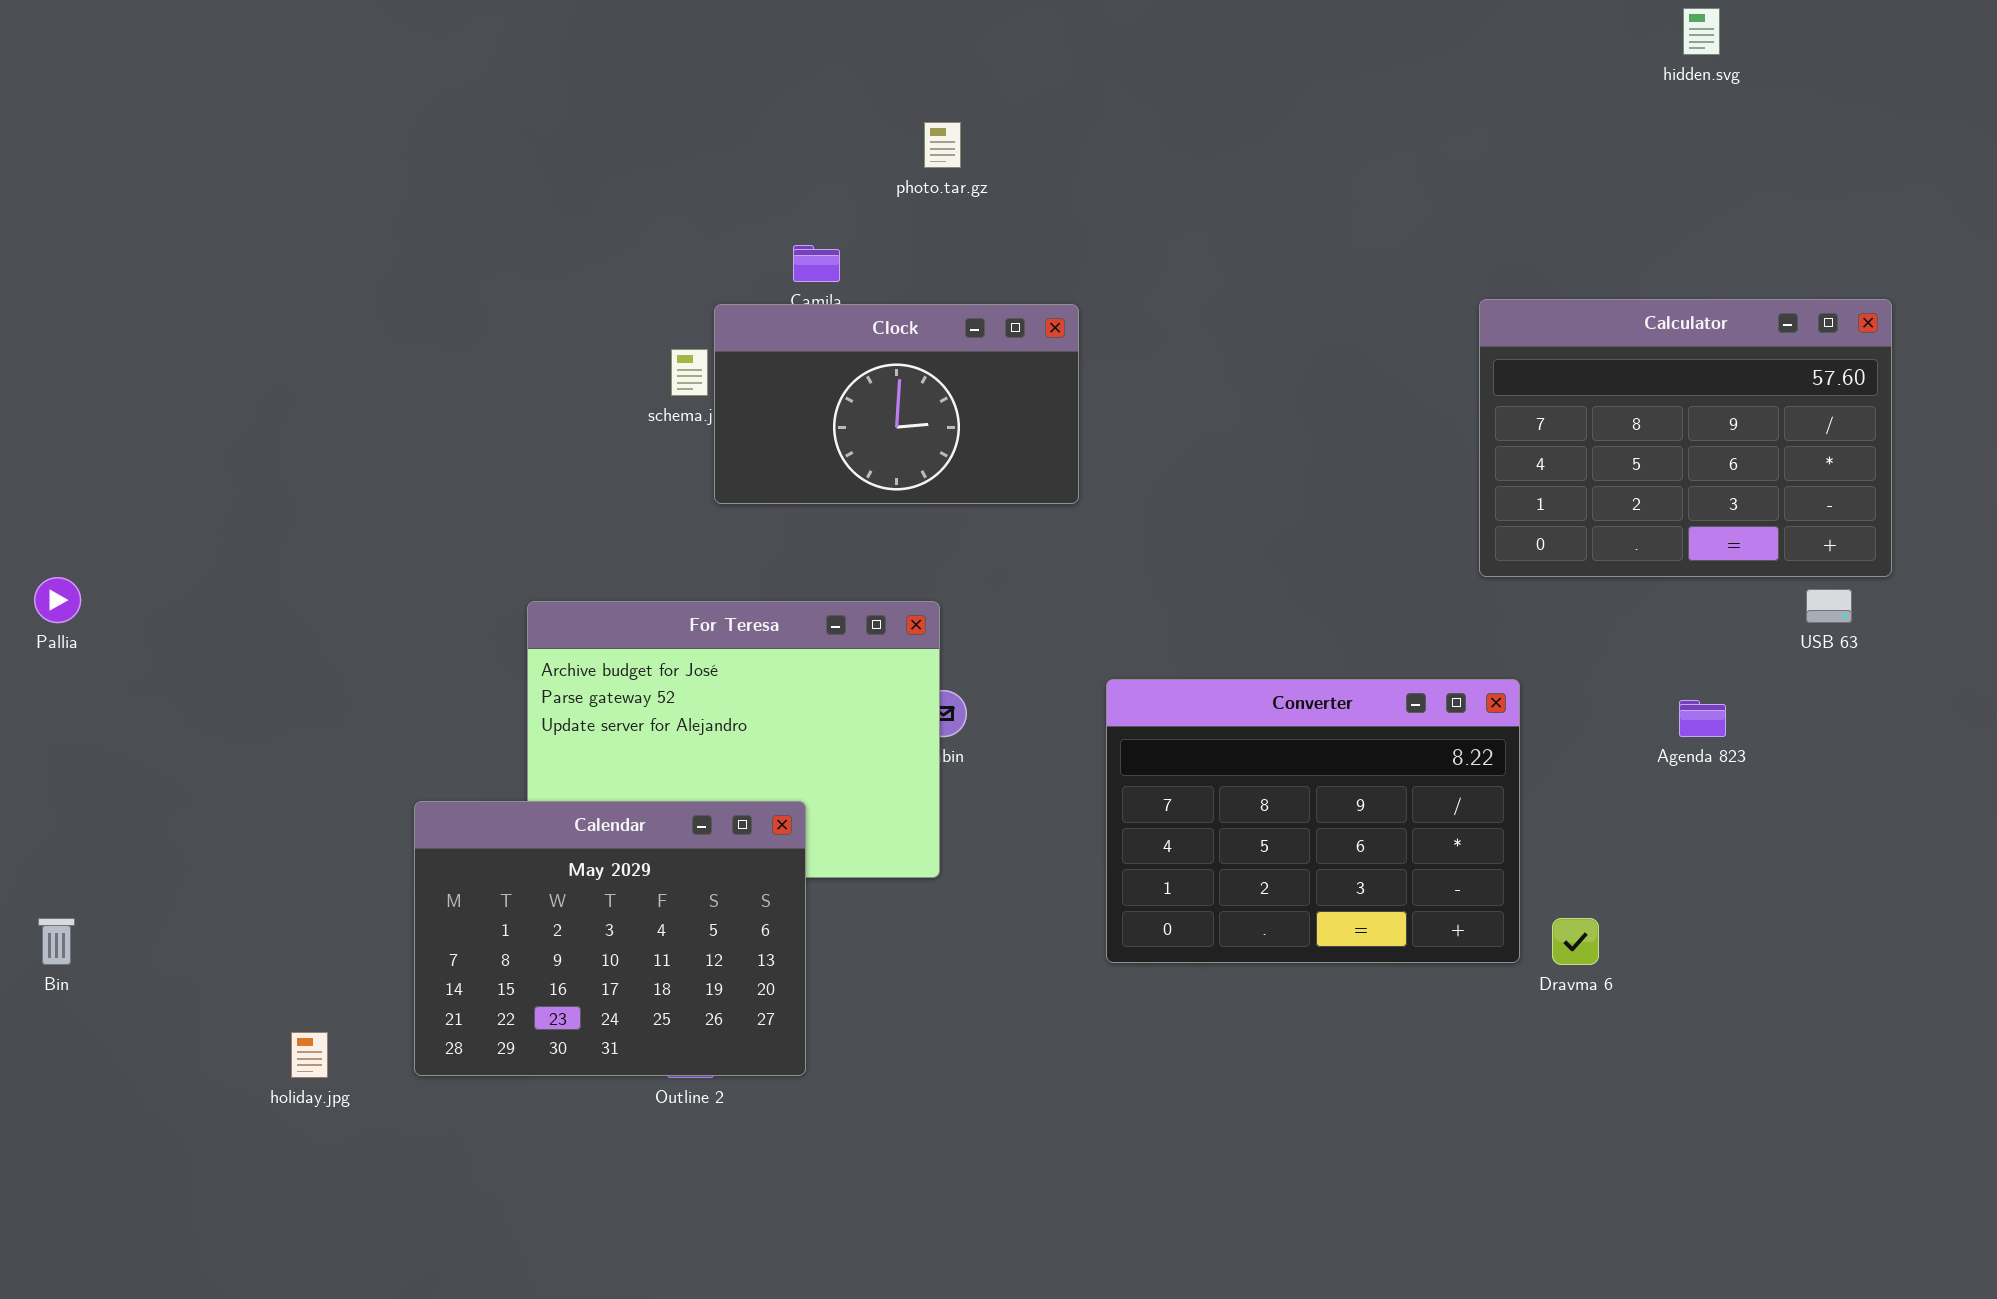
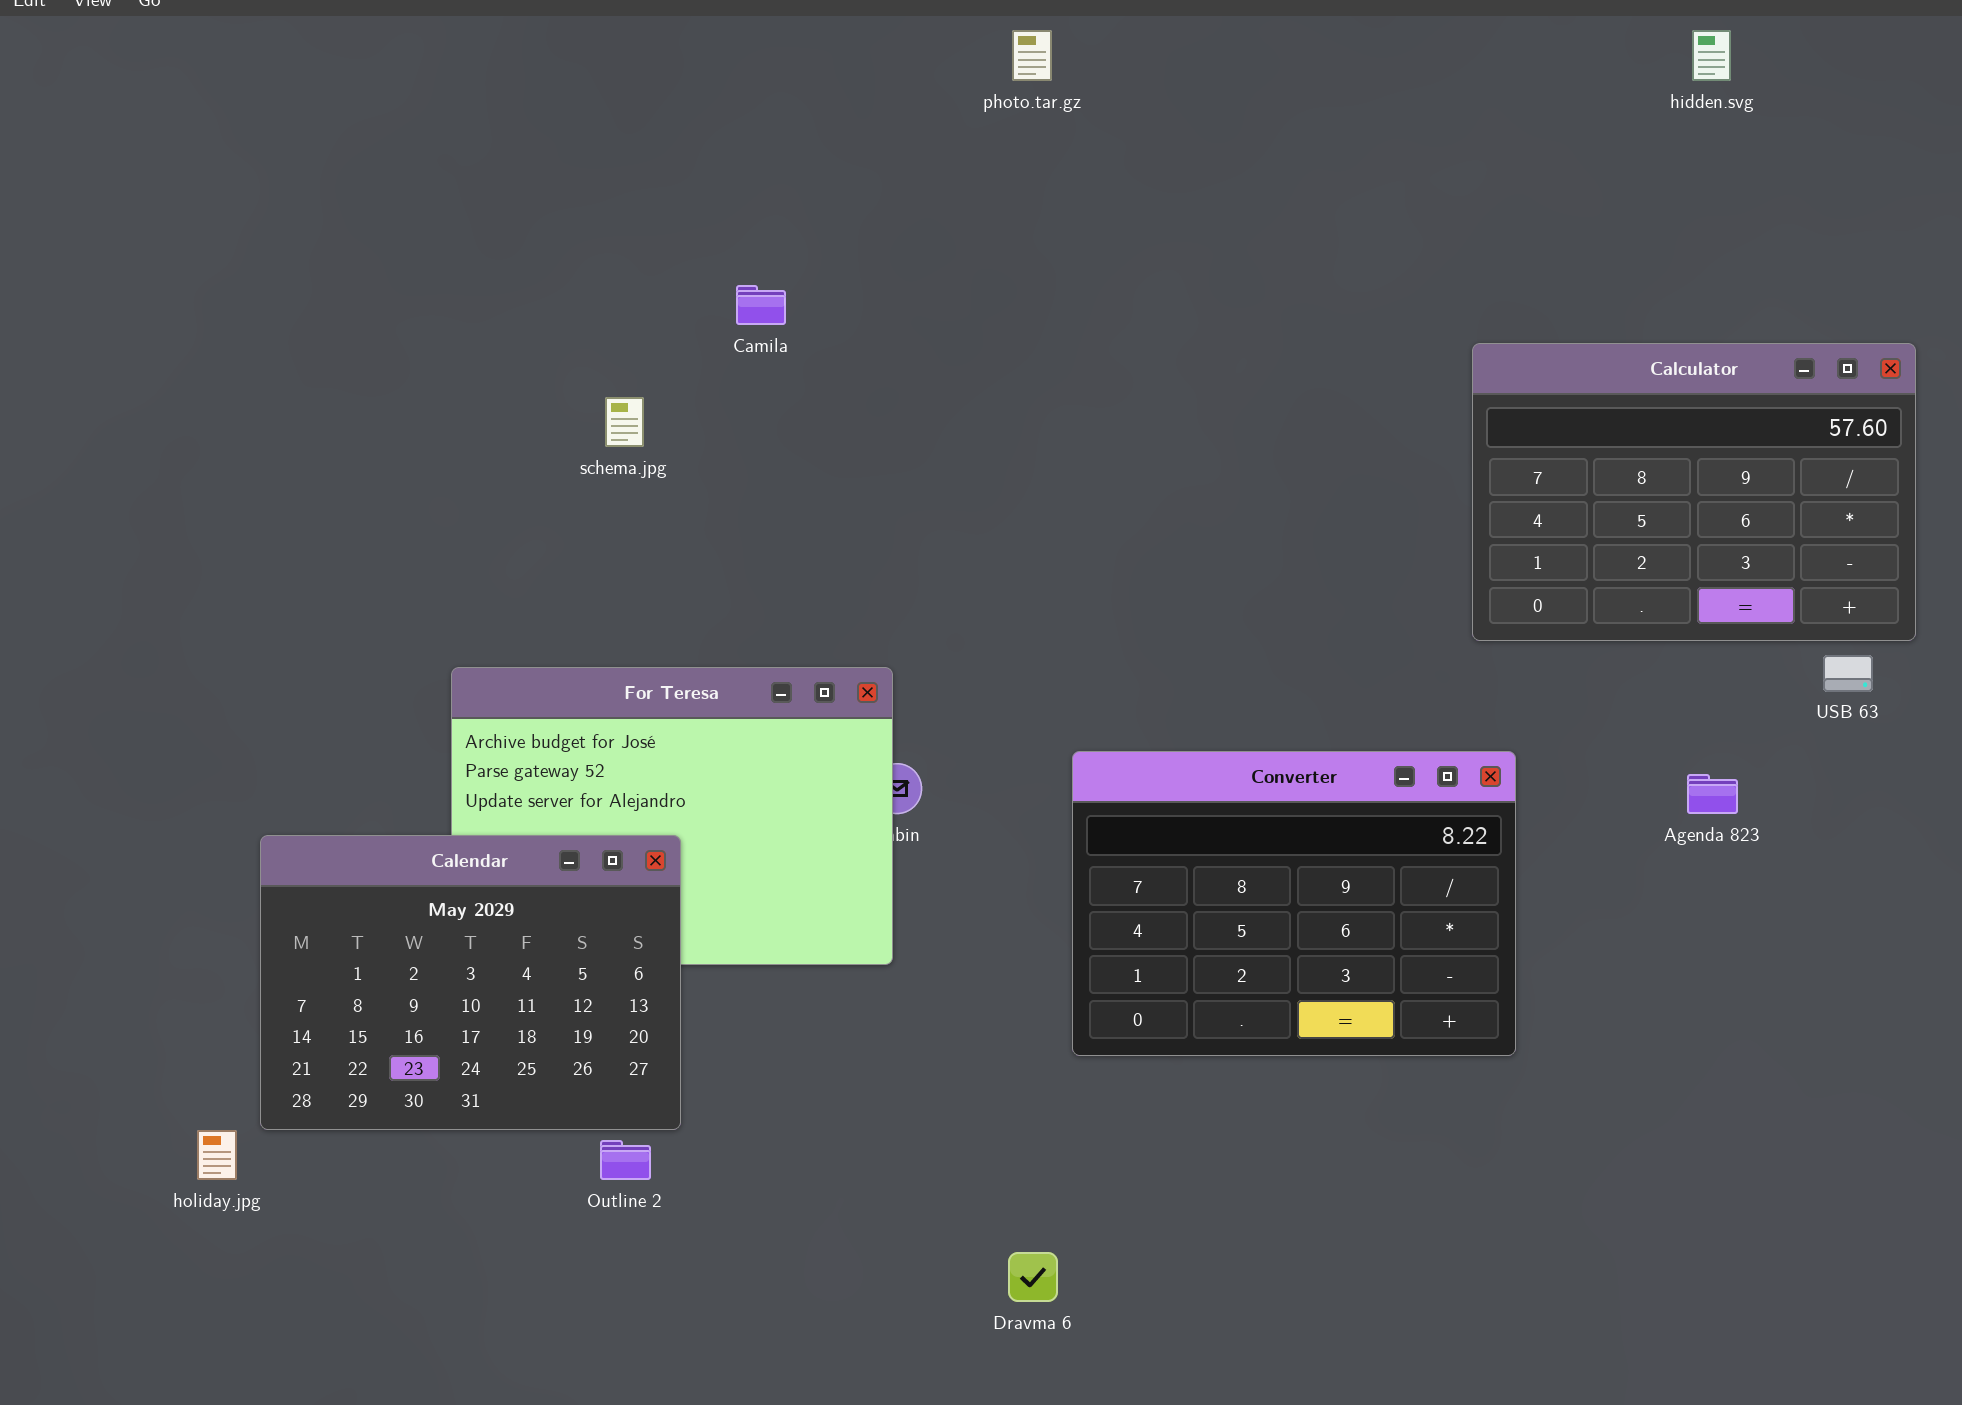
photo.tar.gz: [924,122,961,168] -> [1012,30,1052,81], moved
Clock: [714,304,1079,504] -> none, closed
Calendar: [414,801,806,1076] -> [260,835,681,1130], moved
Dravma 6: [1552,918,1599,965] -> [1008,1252,1058,1302], moved

